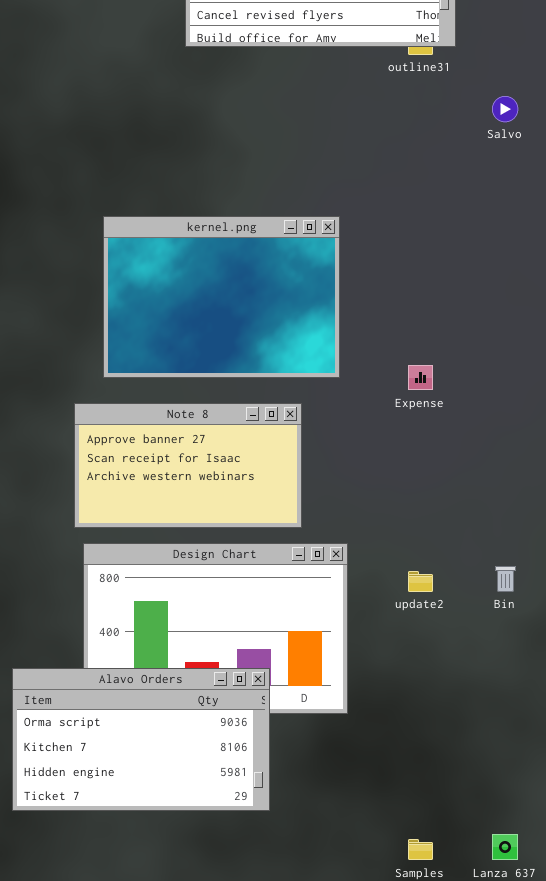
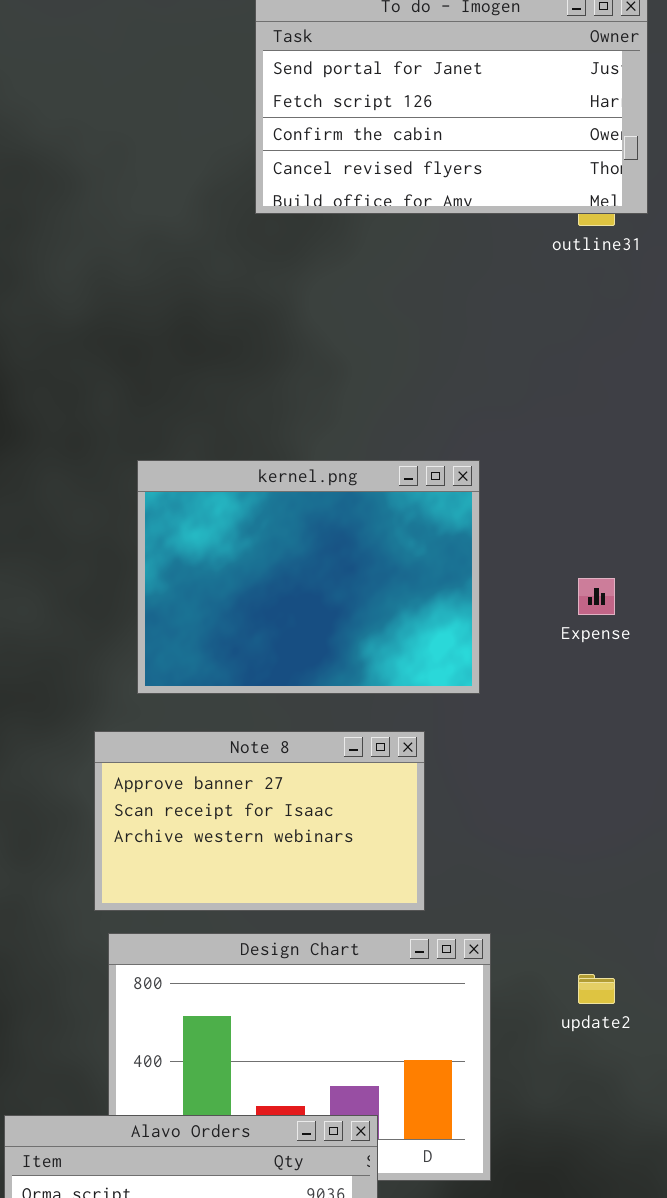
Expense: [408,365,433,390] -> [578,578,615,615], moved

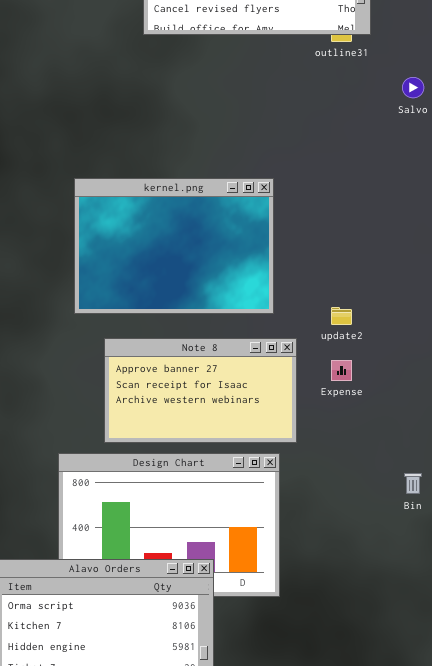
Expense: [578,578,615,615] -> [331,360,352,381], moved
Note 8: [94,731,425,911] -> [104,338,297,443], moved
update2: [578,974,615,1004] -> [331,307,352,325], moved

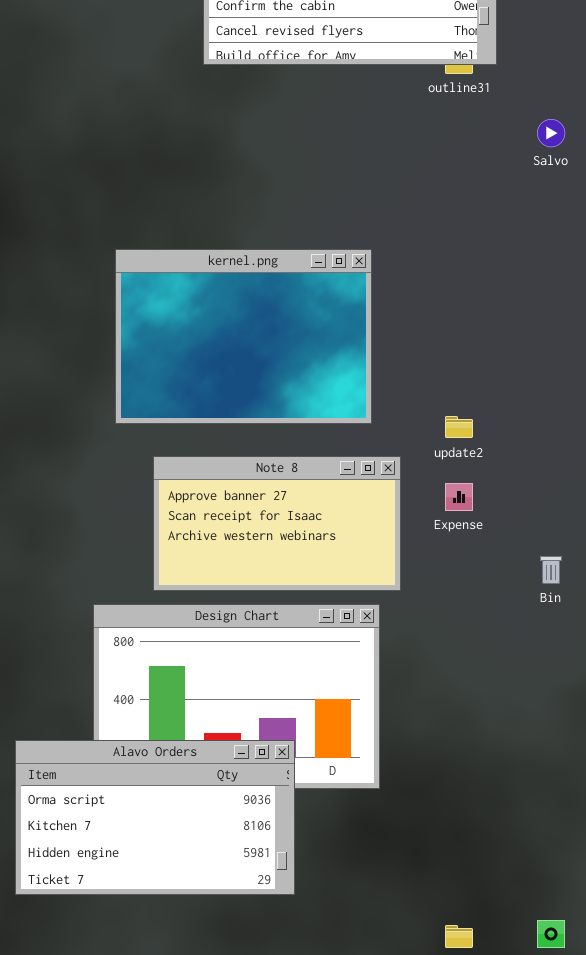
Bin: [404,473,422,494] -> [540,556,562,584], moved

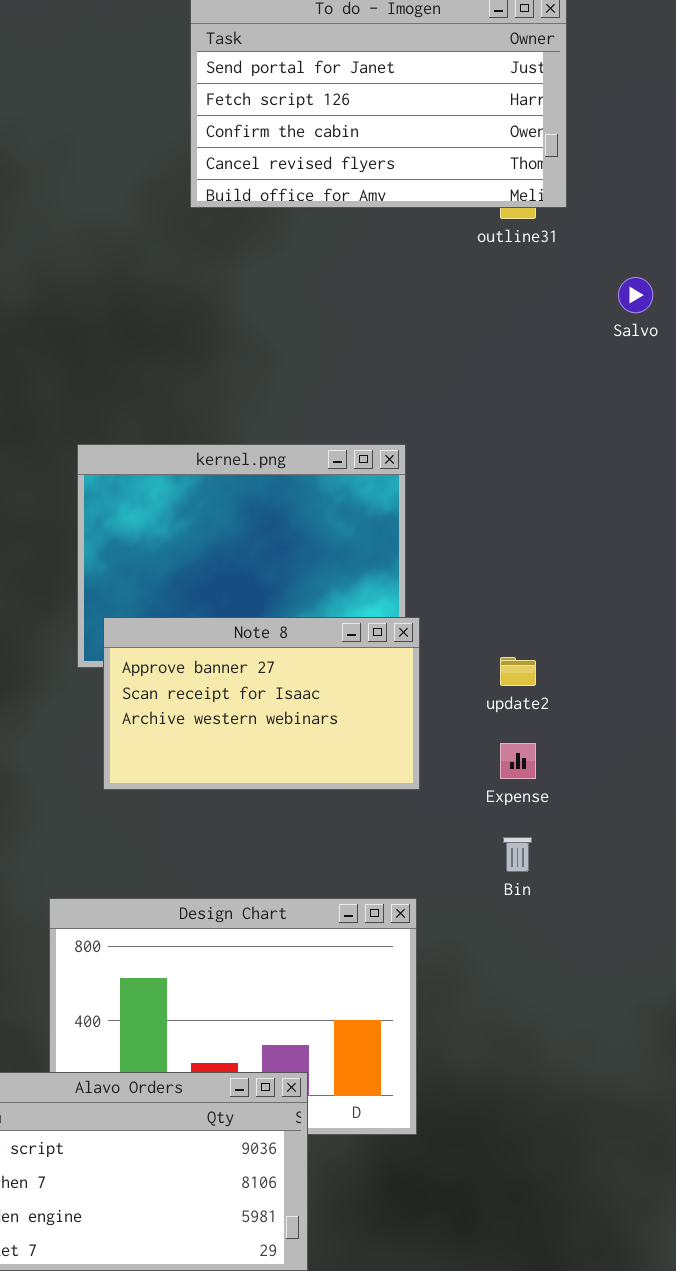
Note 8: [153,456,401,591] -> [103,617,420,790], moved
Bin: [540,556,562,584] -> [503,837,532,872], moved

